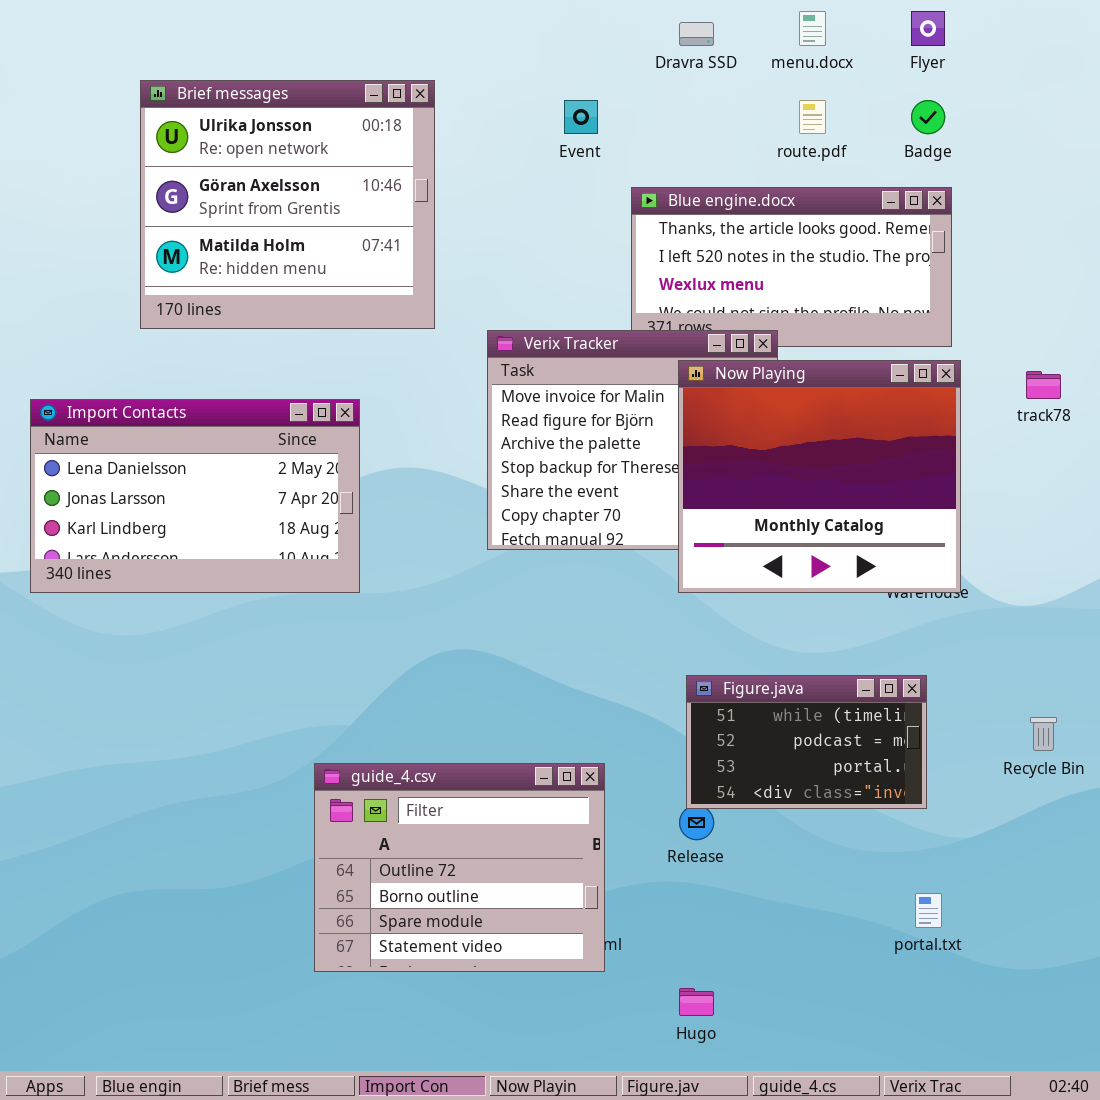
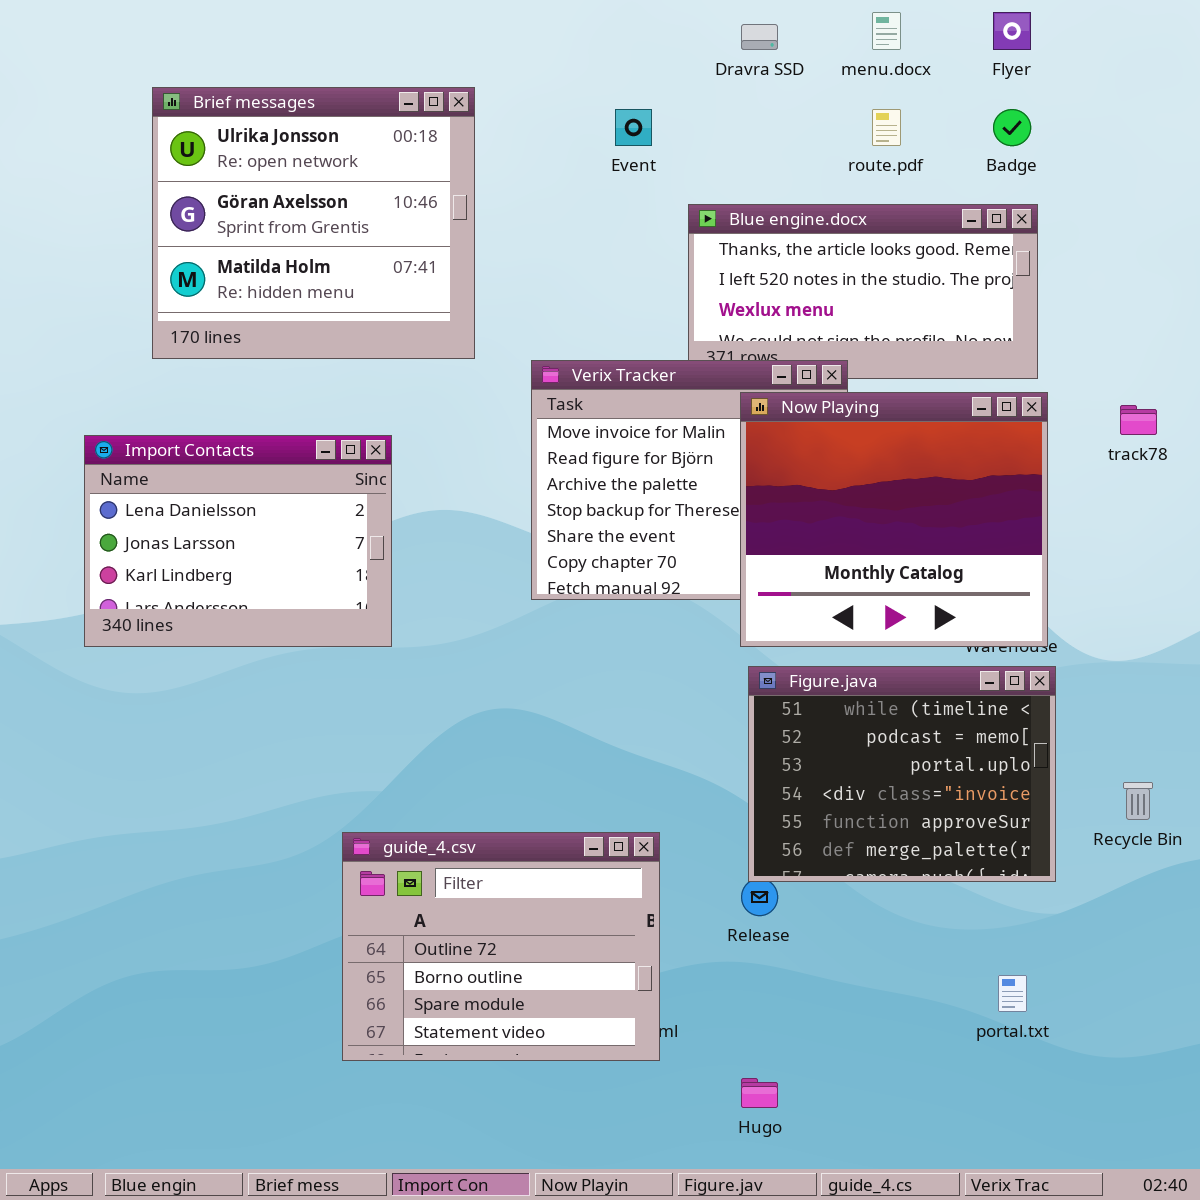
Import Contacts: [30,399,360,593] -> [84,435,392,647], resized
Figure.java: [686,675,927,809] -> [748,666,1056,882], resized

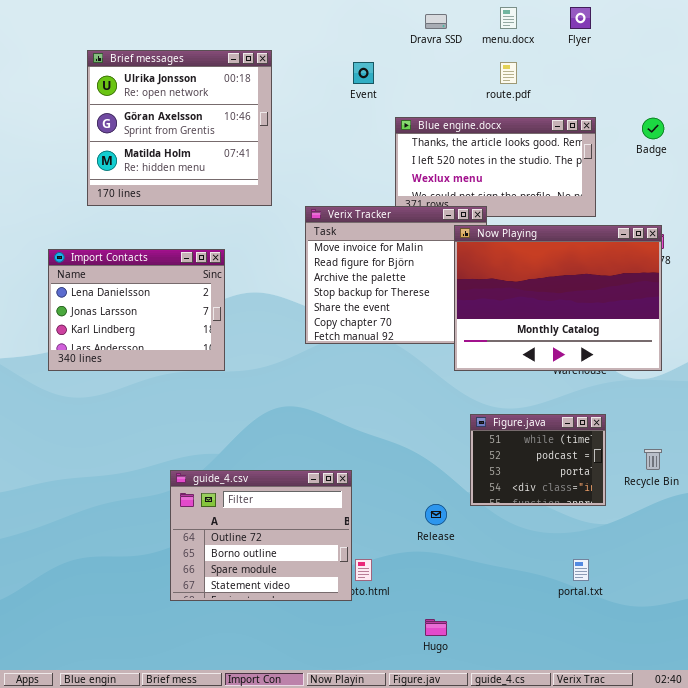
Badge: [993,109,1031,146] -> [642,118,664,139], moved
Now Playing: [740,392,1048,647] -> [454,225,662,371], moved, resized
Figure.java: [748,666,1056,882] -> [470,414,606,506], resized
guide_4.csv: [342,832,660,1061] -> [170,470,352,601], moved

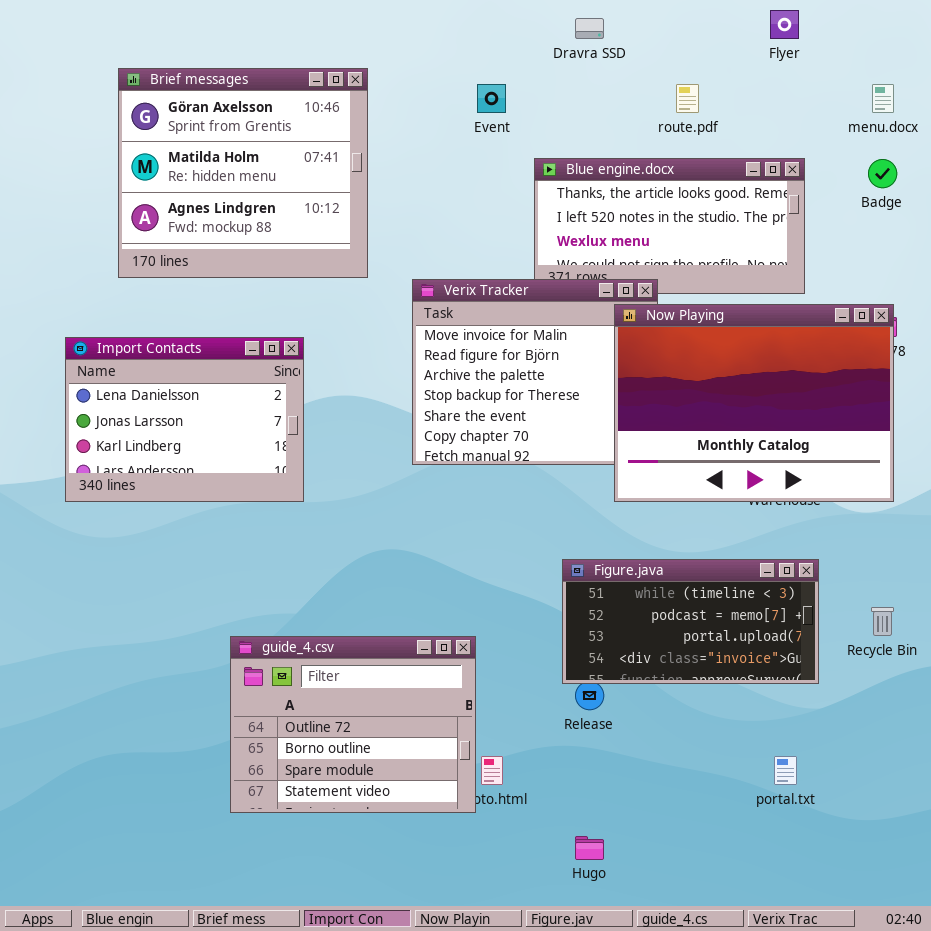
menu.docx: [500,7,517,29] -> [872,84,894,113], moved
Brief messages: [87,50,272,206] -> [118,68,368,278], scrolled down 1 row
Figure.java: [470,414,606,506] -> [562,559,819,684], resized

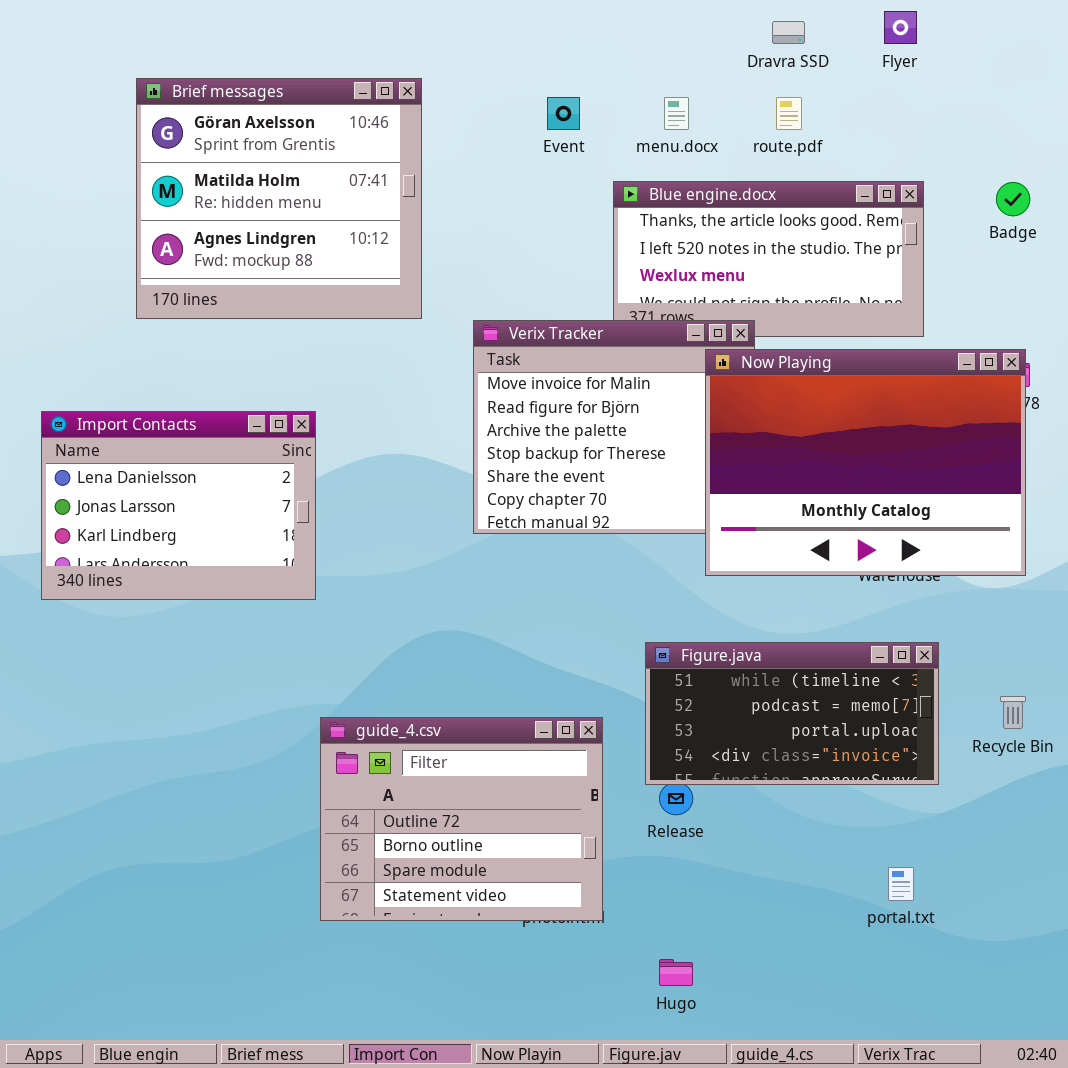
Dravra SSD: [575,18,604,39] -> [772,21,805,44], moved
menu.docx: [872,84,894,113] -> [664,97,689,130], moved
Import Contacts: [65,337,304,502] -> [41,411,316,600], moved
guide_4.csv: [230,636,476,813] -> [320,717,603,921], moved

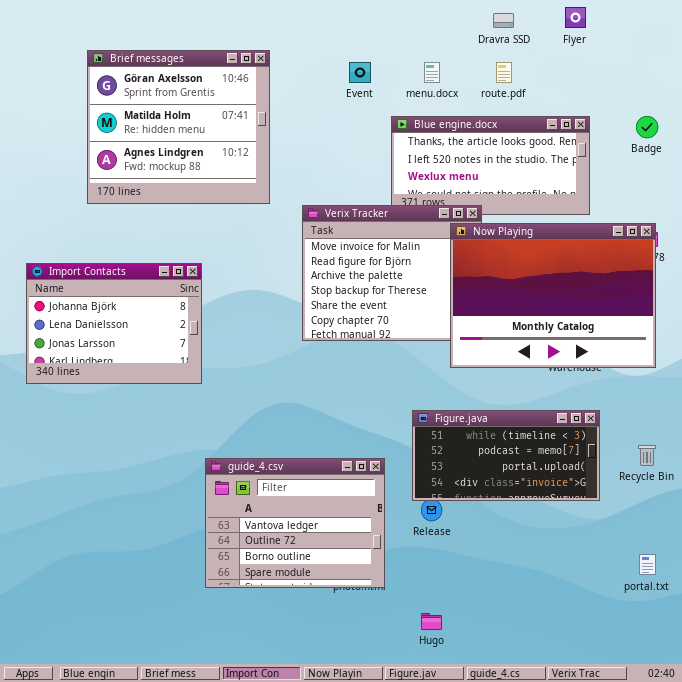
Import Contacts: [41,411,316,600] -> [26,263,202,384], scrolled up 1 row
guide_4.csv: [320,717,603,921] -> [205,458,385,588], scrolled up 1 row
portal.txt: [888,867,914,901] -> [639,554,656,575], moved

